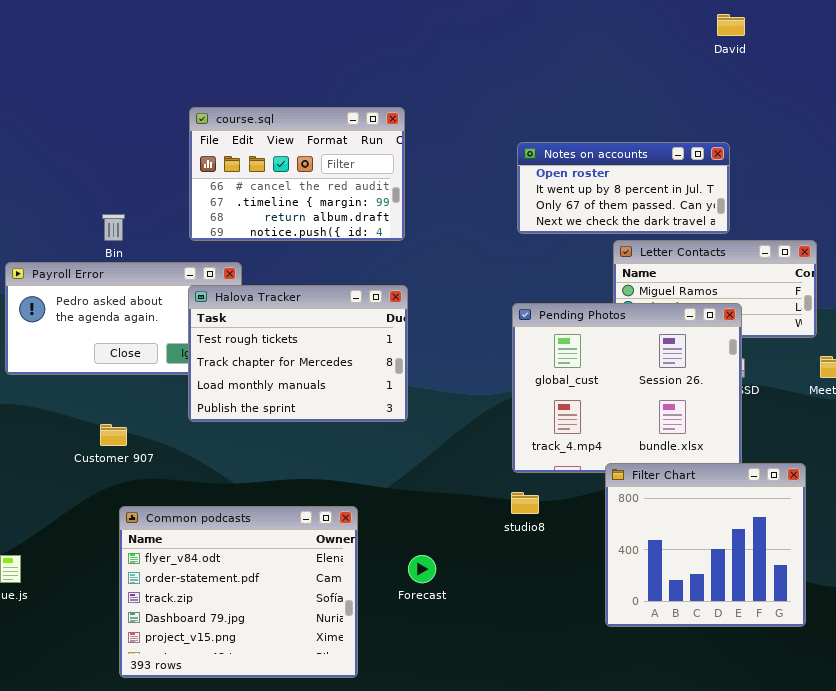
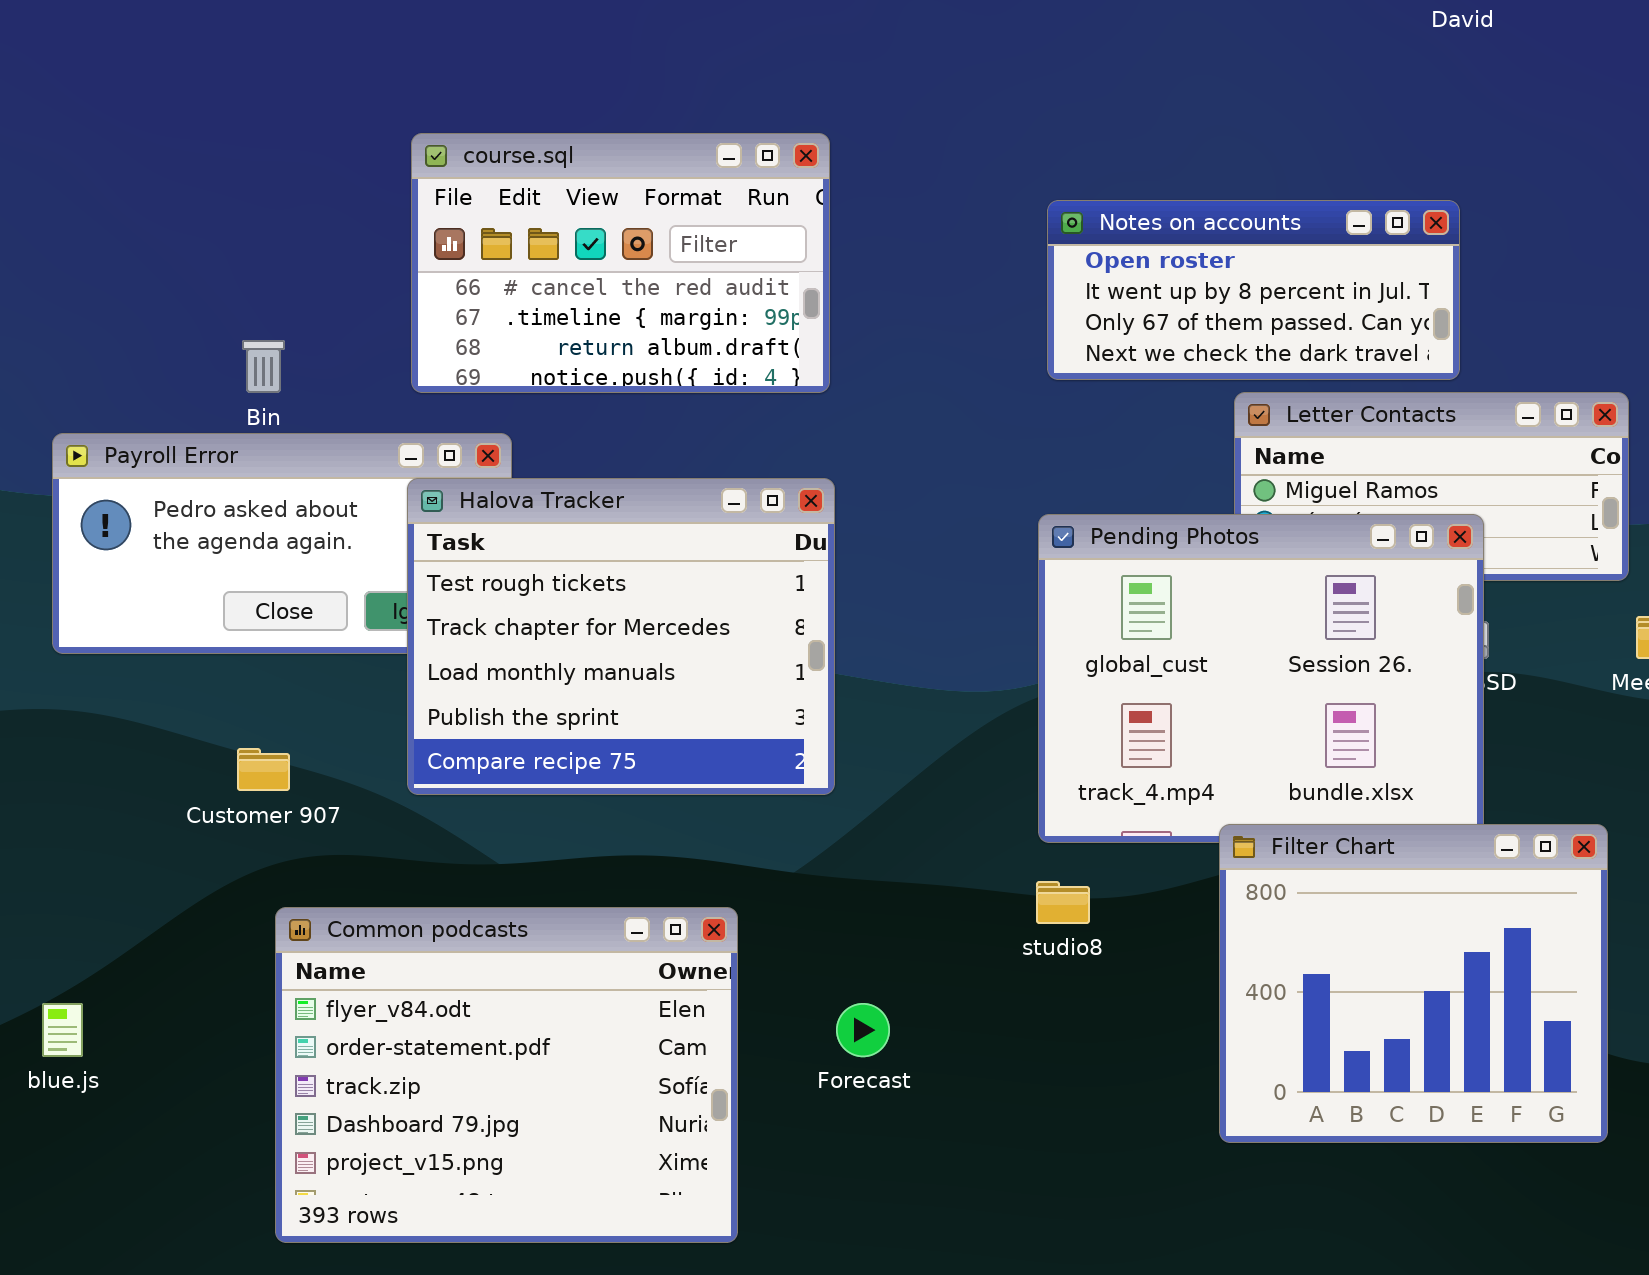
Halova Tracker: [188,285,408,422] -> [407,478,835,795], resized

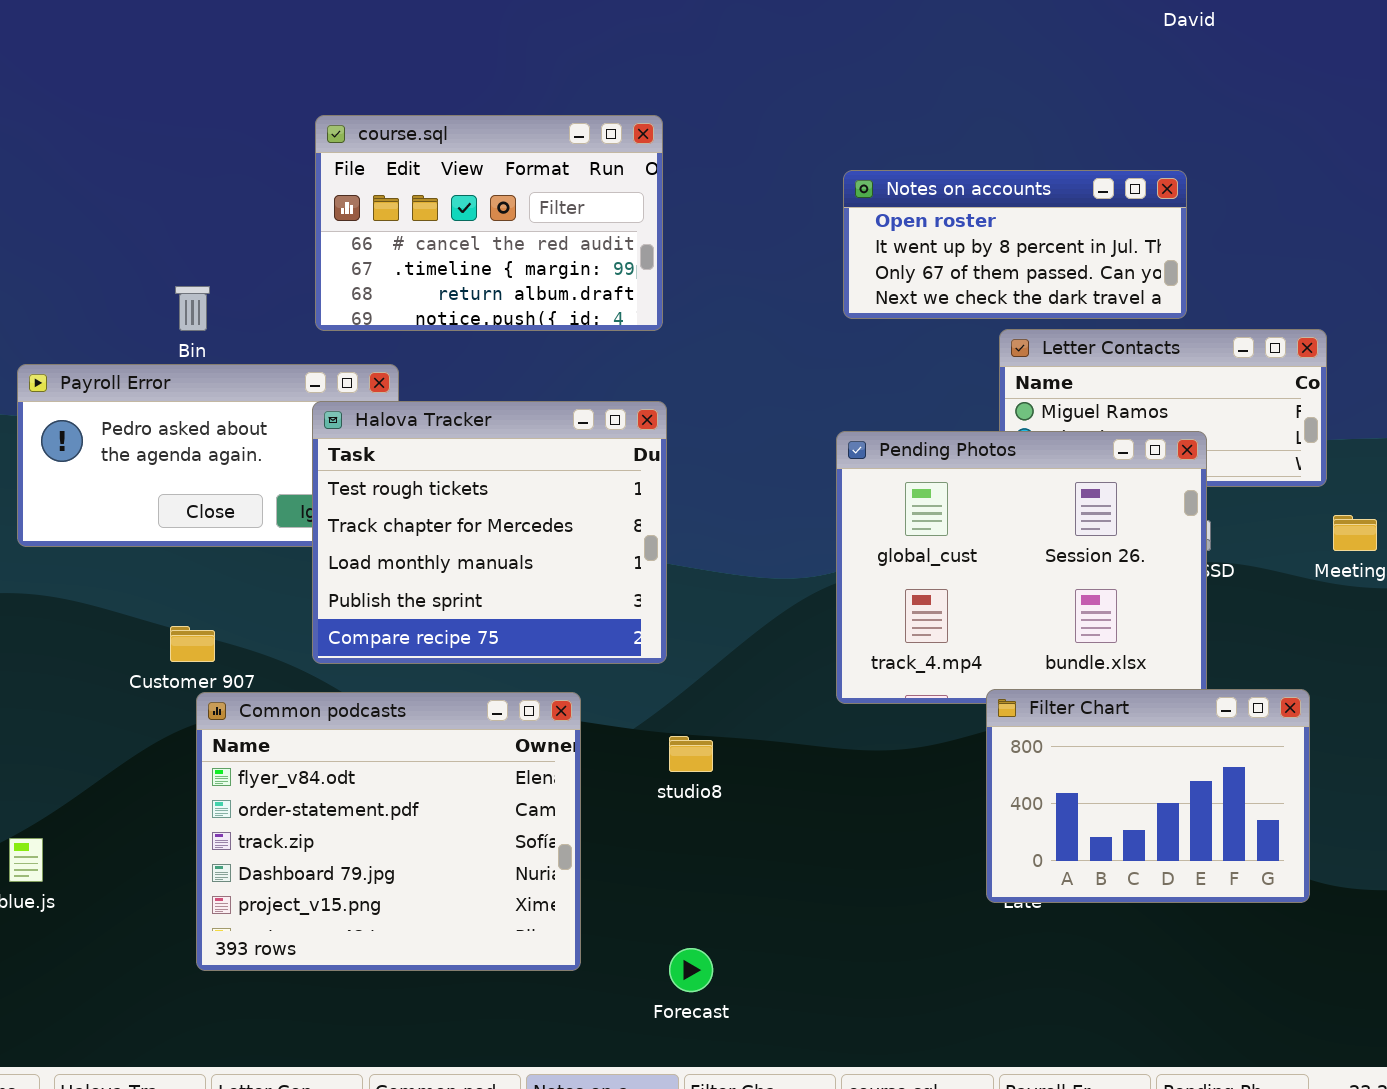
Filter Chart: [1219,824,1608,1143] -> [986,689,1310,903], resized
studio8: [1036,881,1090,924] -> [669,736,713,772], moved
Common podcasts: [275,907,738,1243] -> [196,692,581,971], moved
Forecast: [836,1003,890,1057] -> [669,948,713,992], moved

